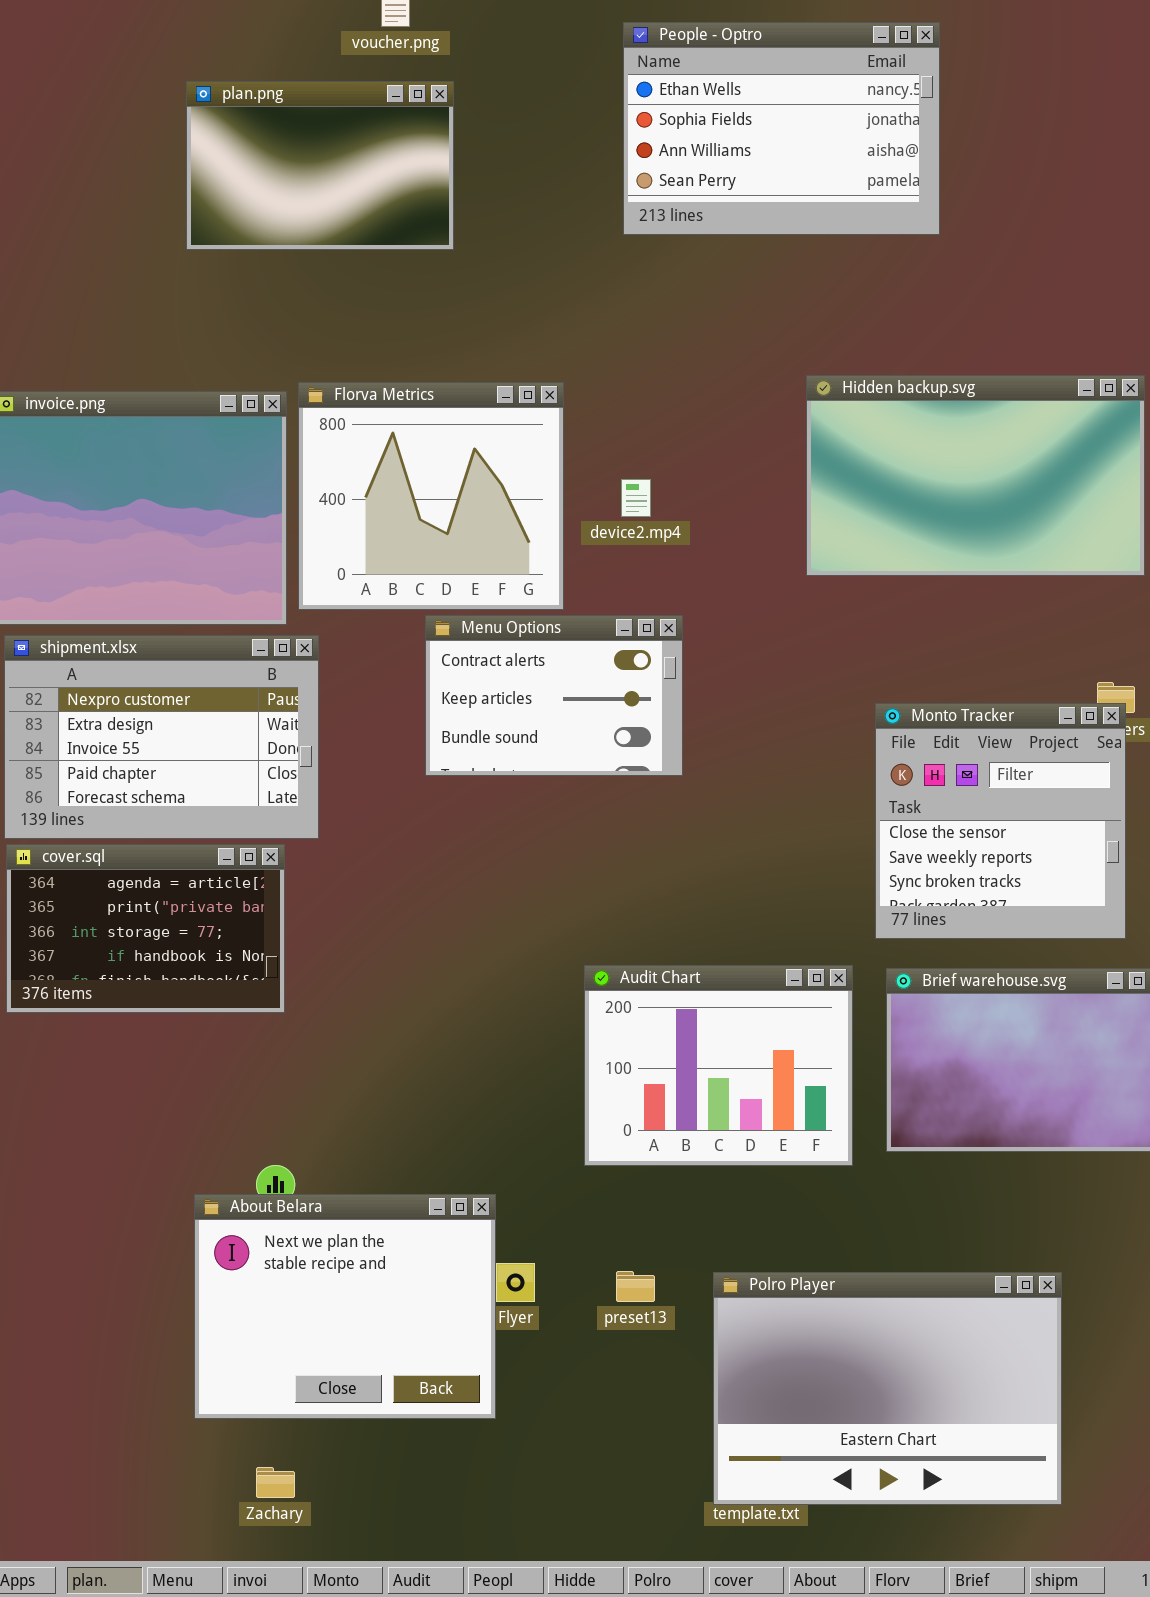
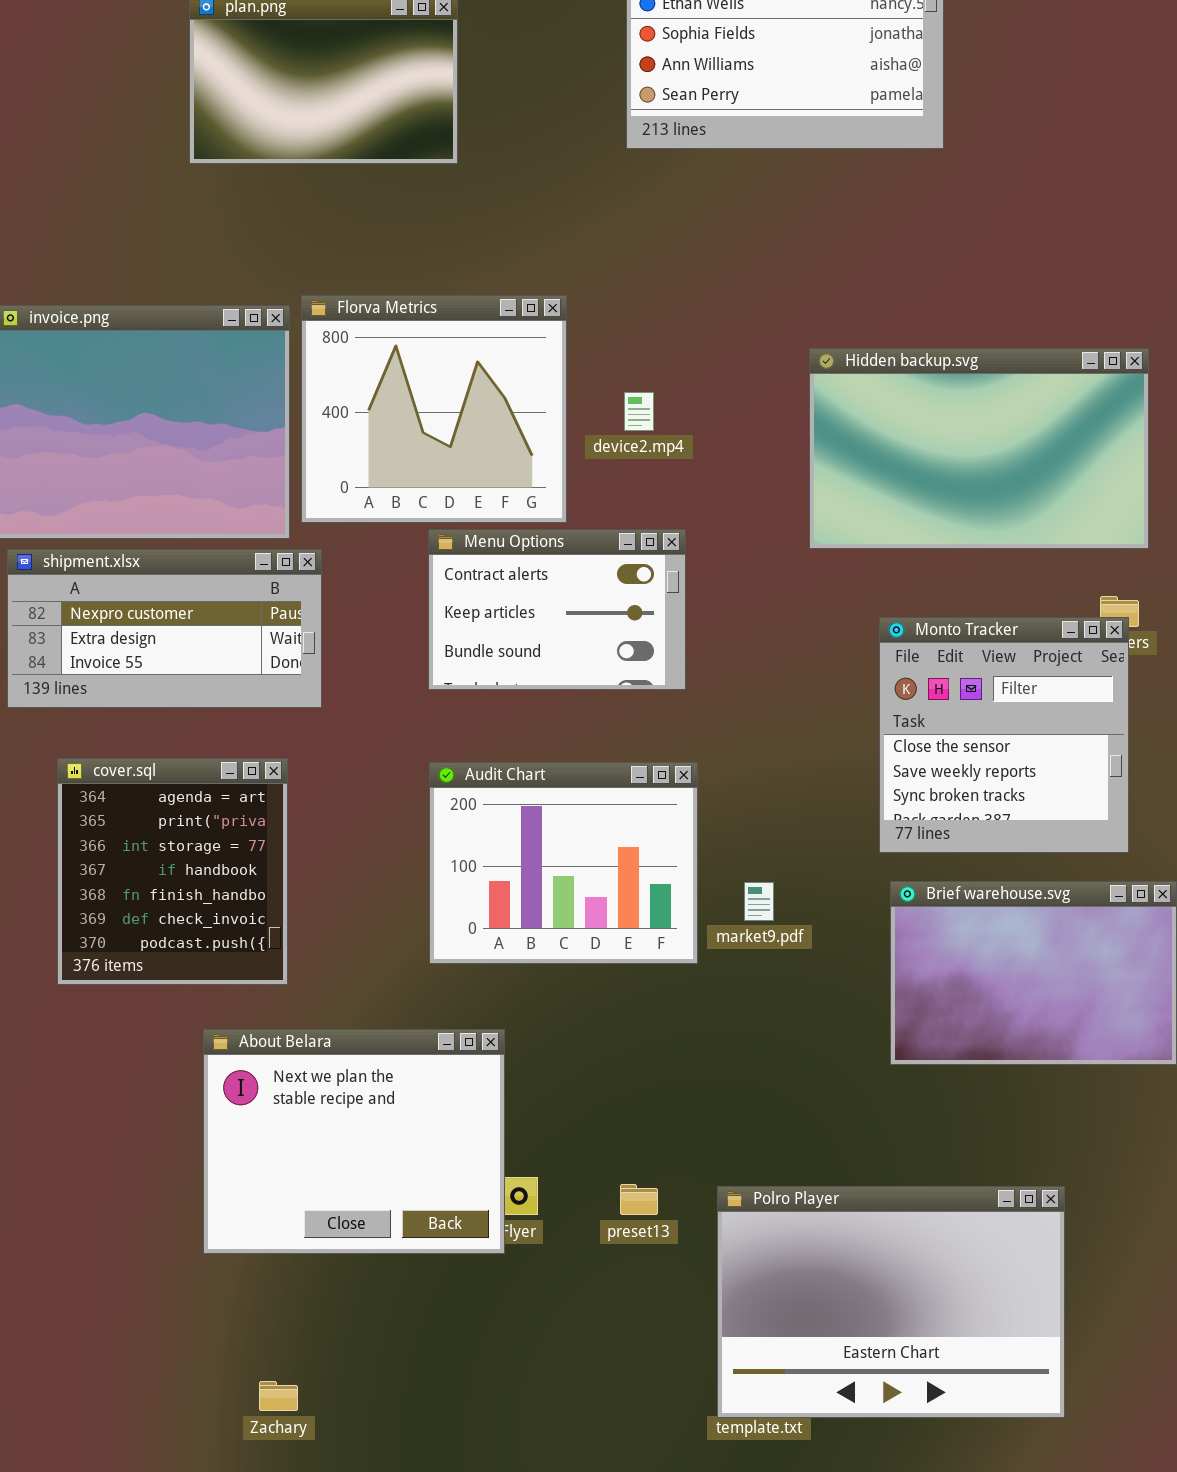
Hidden backup.svg: [806,375,1145,576] -> [809,348,1149,549], moved
shipment.xlsx: [4,635,319,839] -> [7,549,322,708], resized
cover.sql: [6,844,285,1013] -> [57,758,288,985], resized
Audit Chart: [584,965,853,1166] -> [429,762,698,964], moved
About Belara: [194,1194,496,1419] -> [203,1029,505,1254], moved

